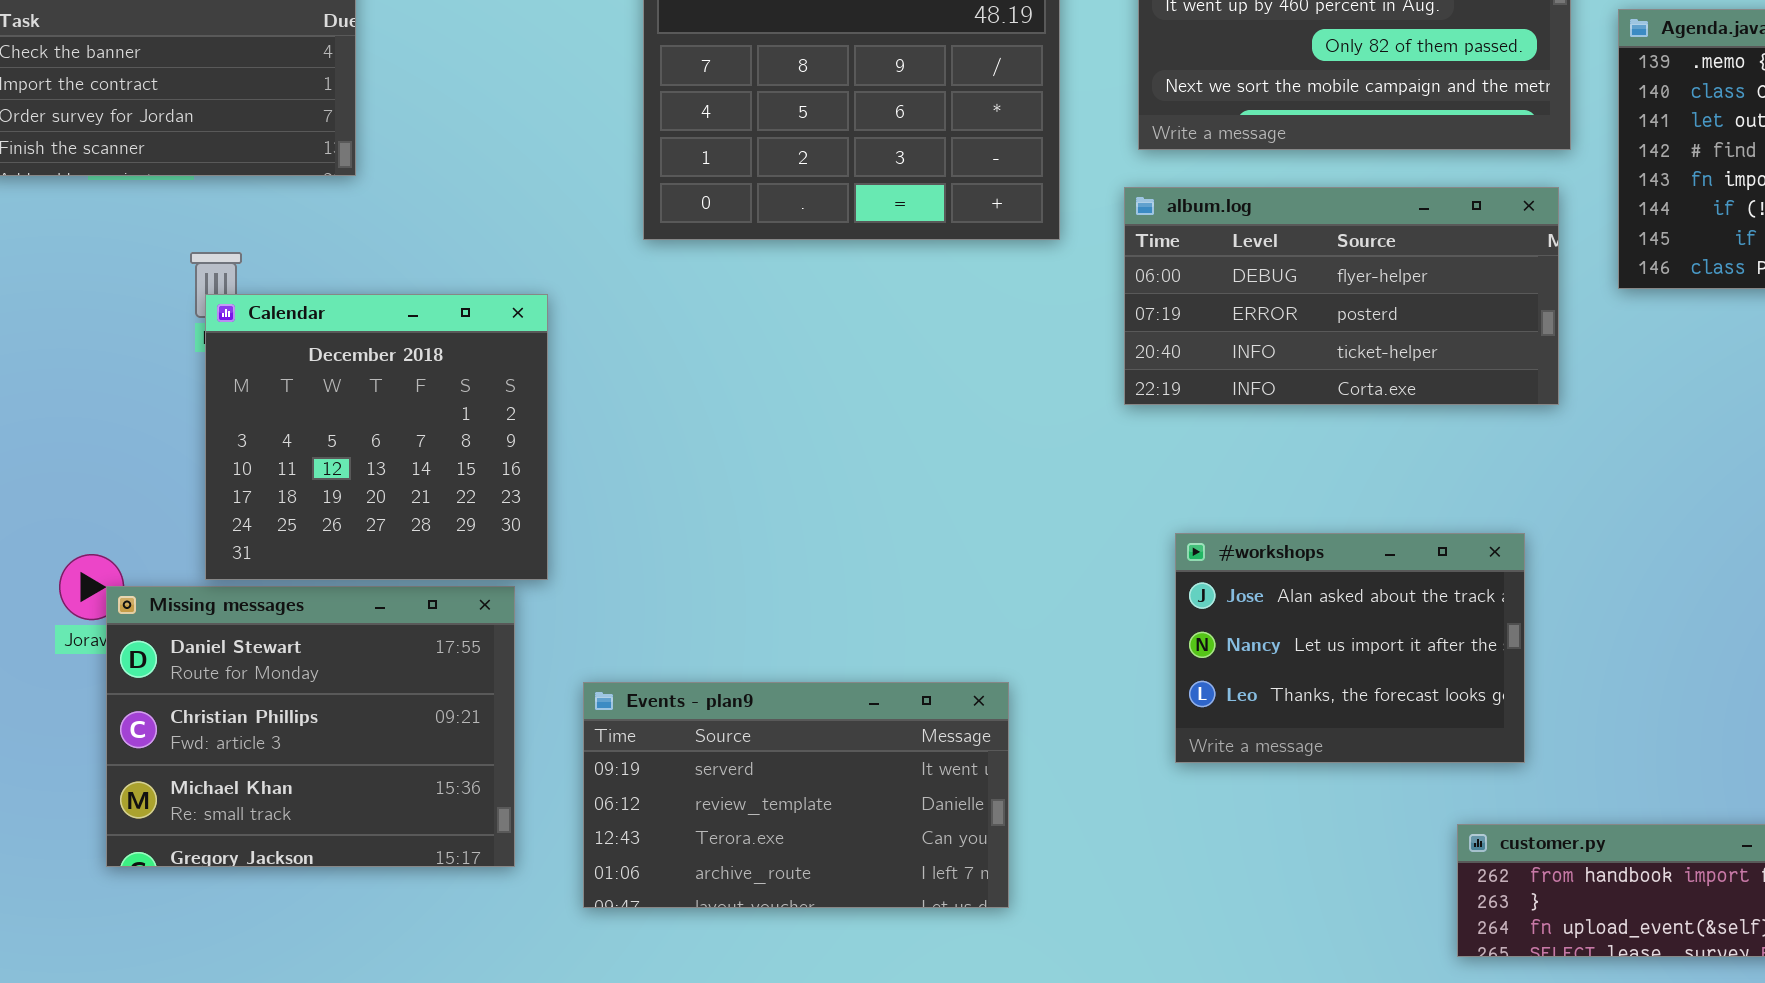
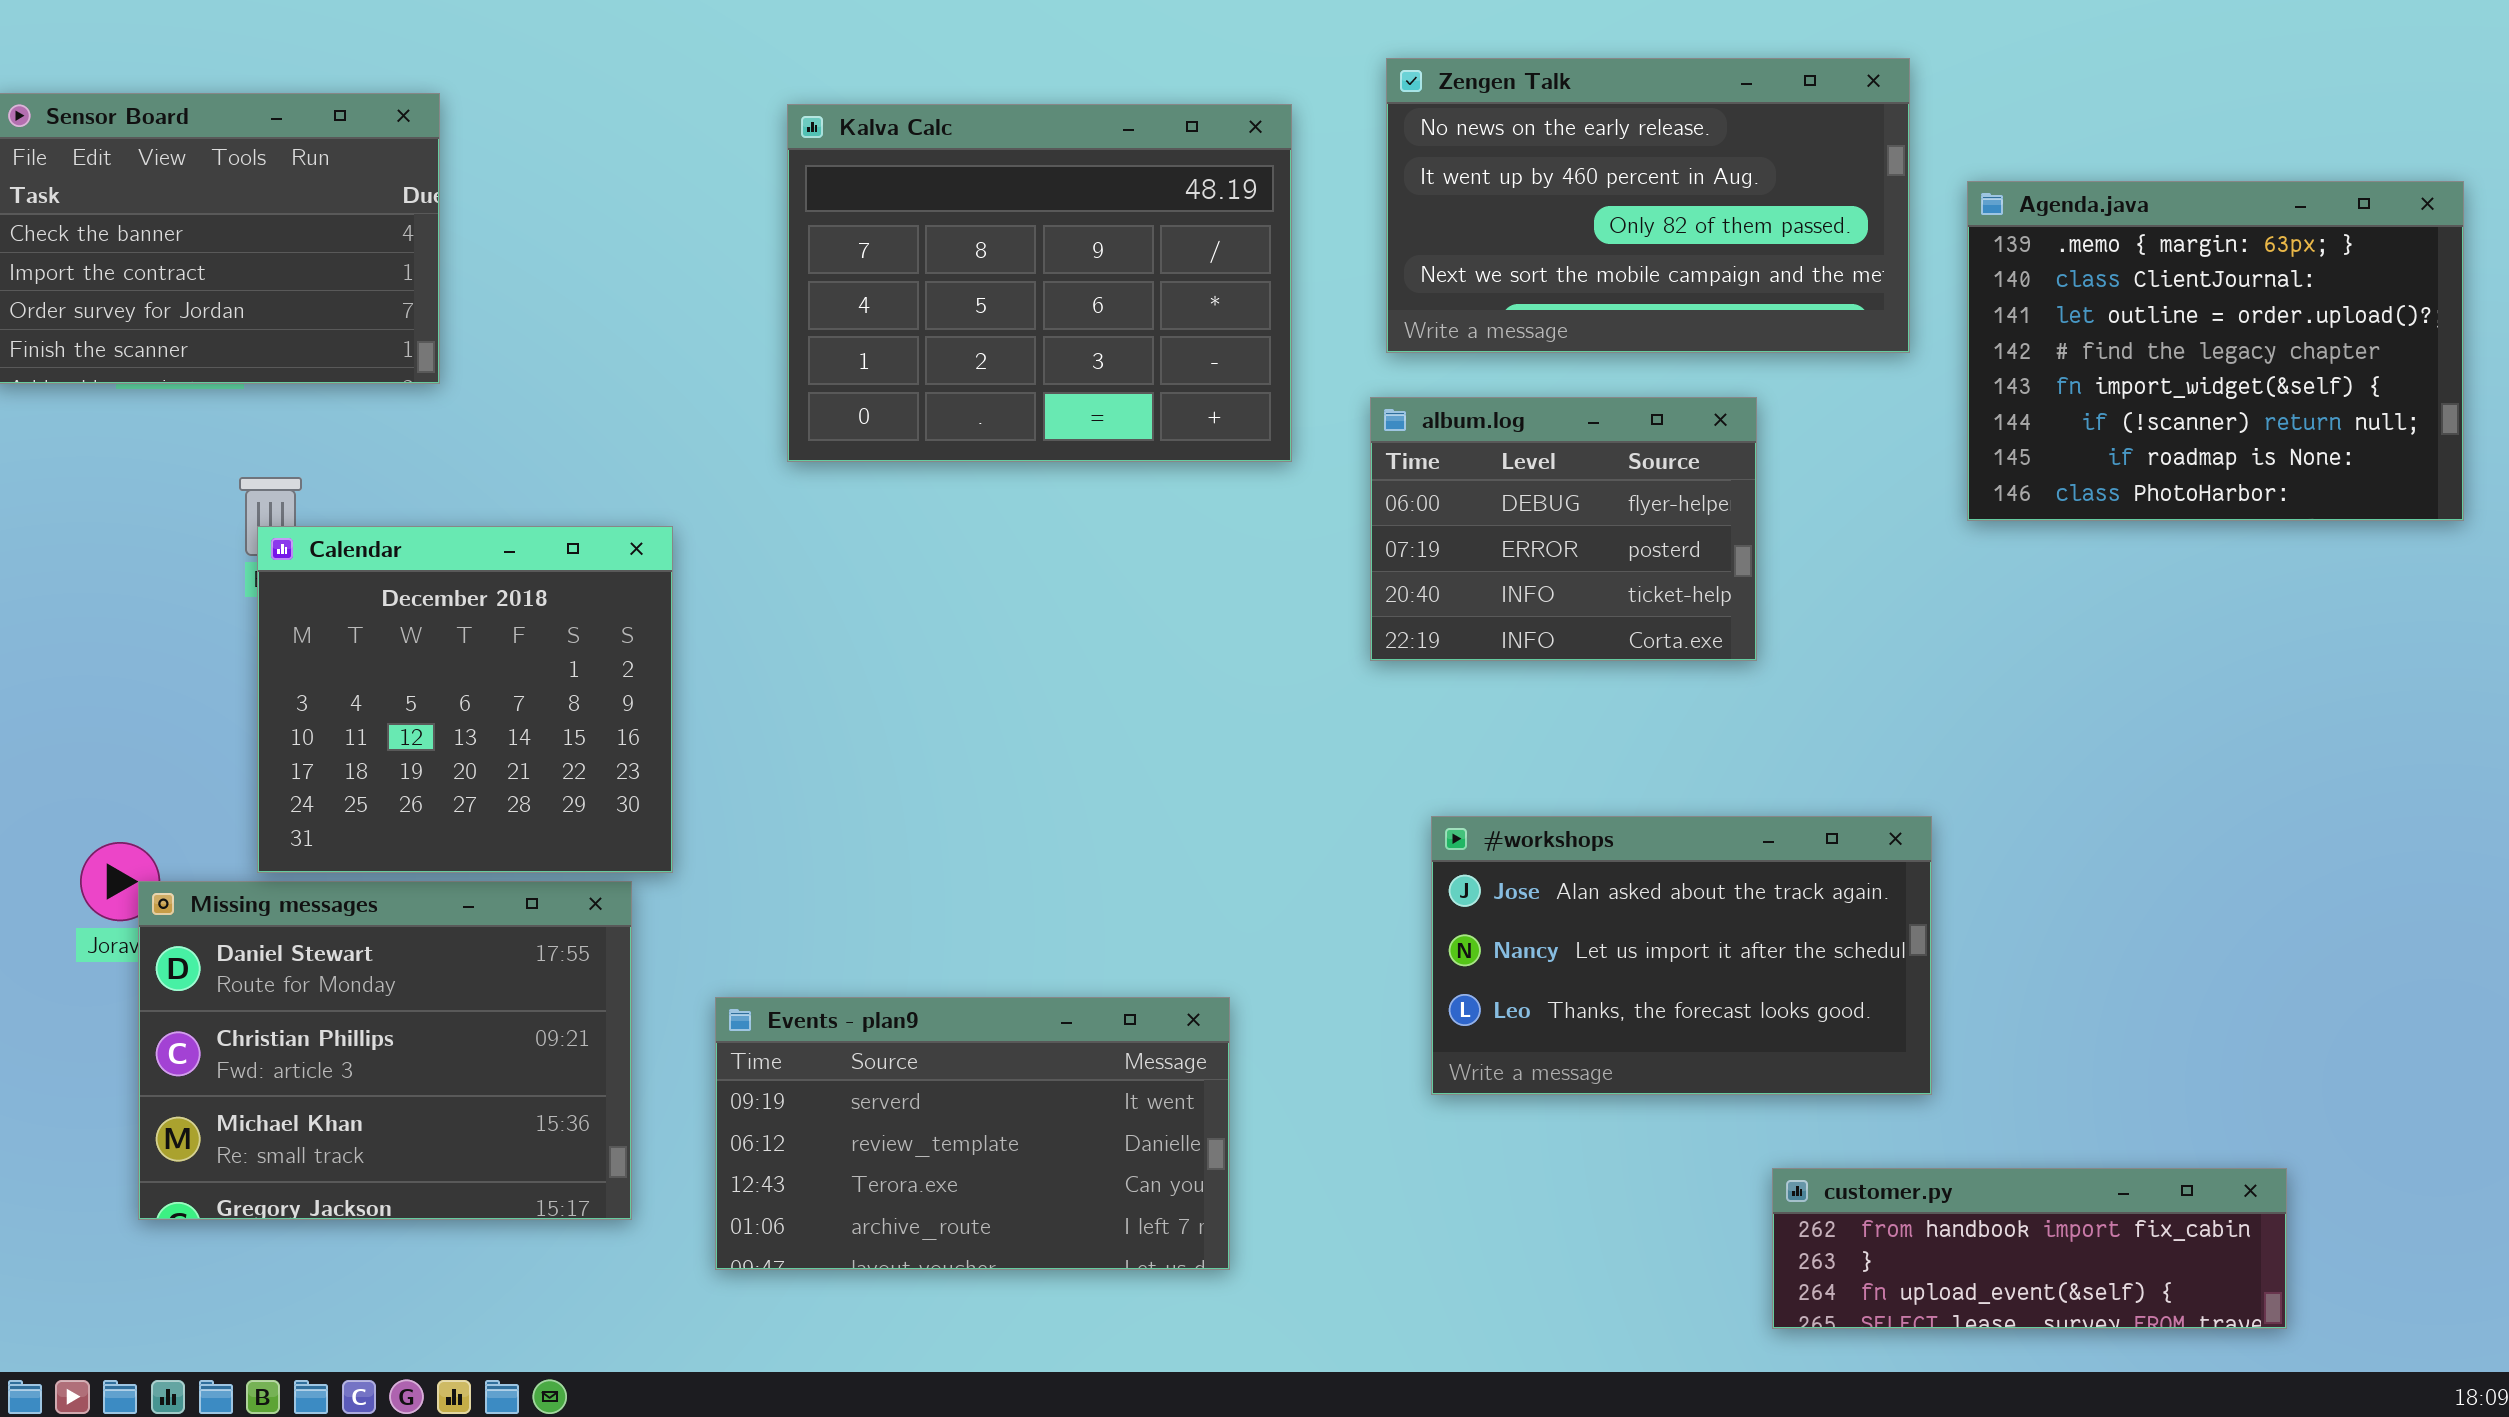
album.log: [1124,187,1559,405] -> [1370,397,1757,661], resized
#workshops: [1175,533,1525,763] -> [1431,816,1932,1095], resized

